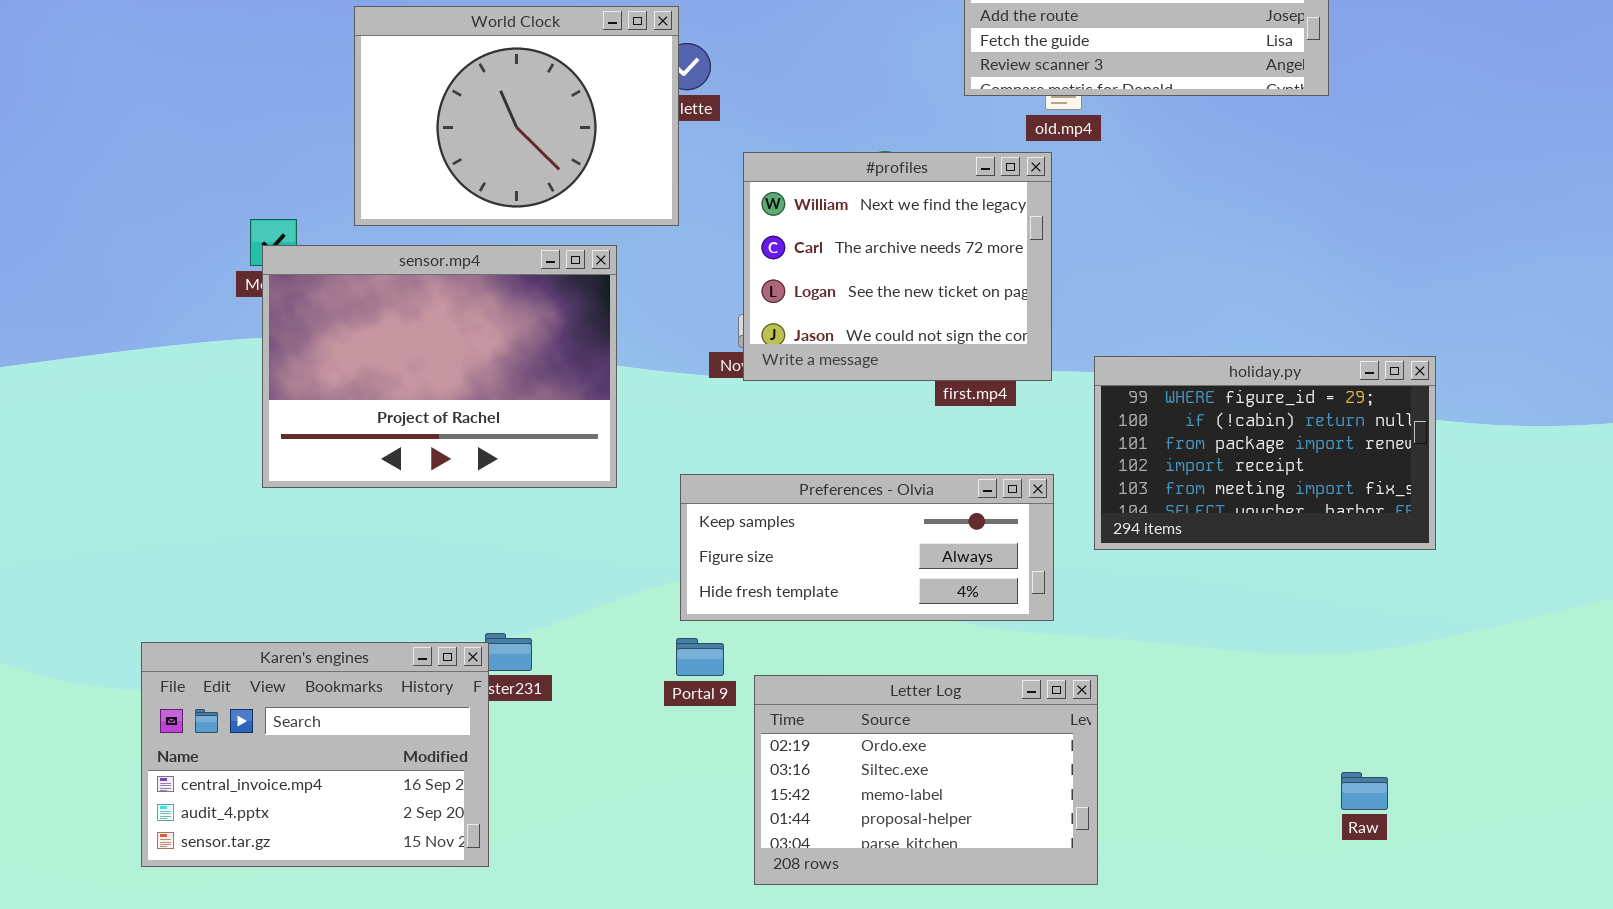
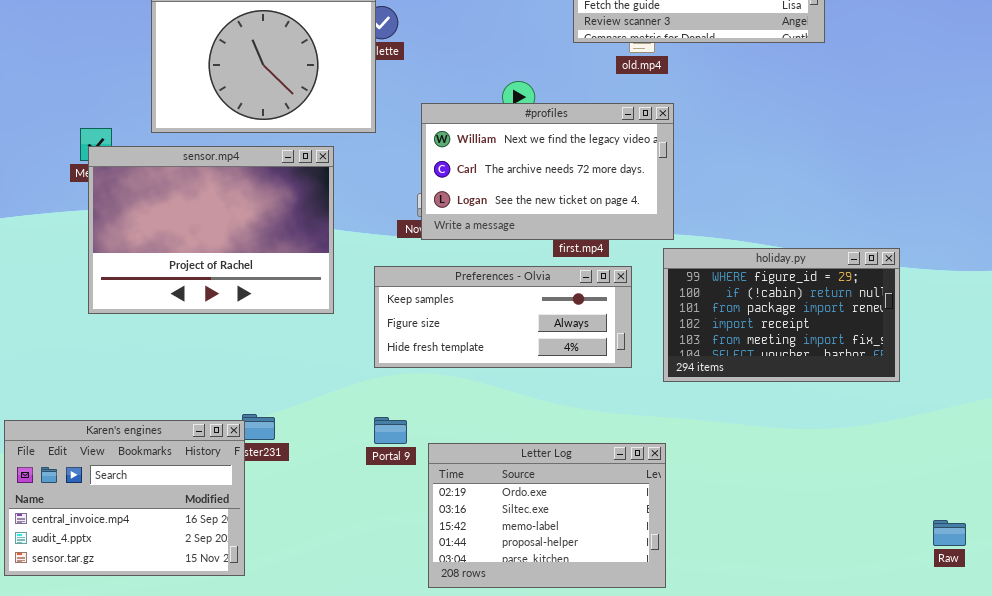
#profiles: [743,152,1052,381] -> [421,103,674,240], resized
holiday.py: [1094,356,1436,550] -> [663,248,900,382], moved
Preferences - Olvia: [680,474,1054,621] -> [374,266,632,368], moved
Raw: [1341,772,1388,810] -> [933,520,966,546], moved

